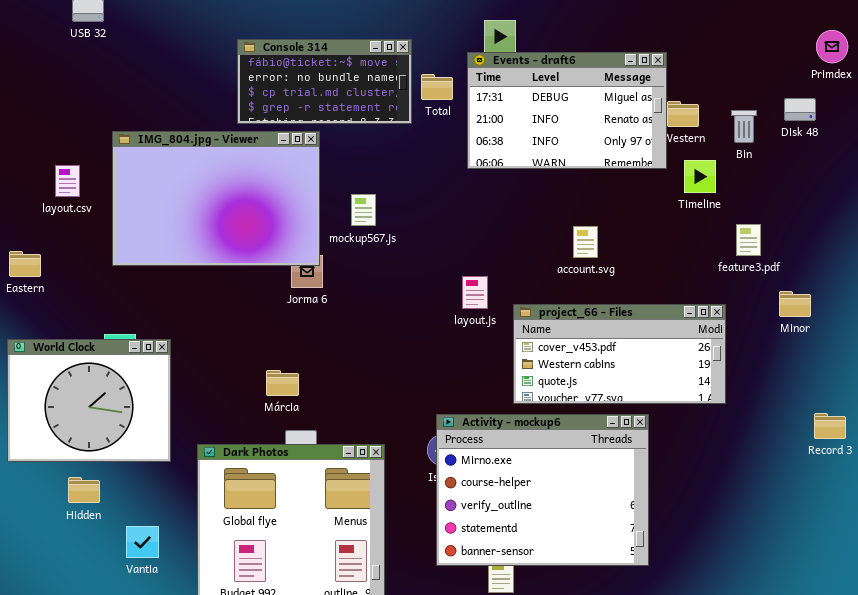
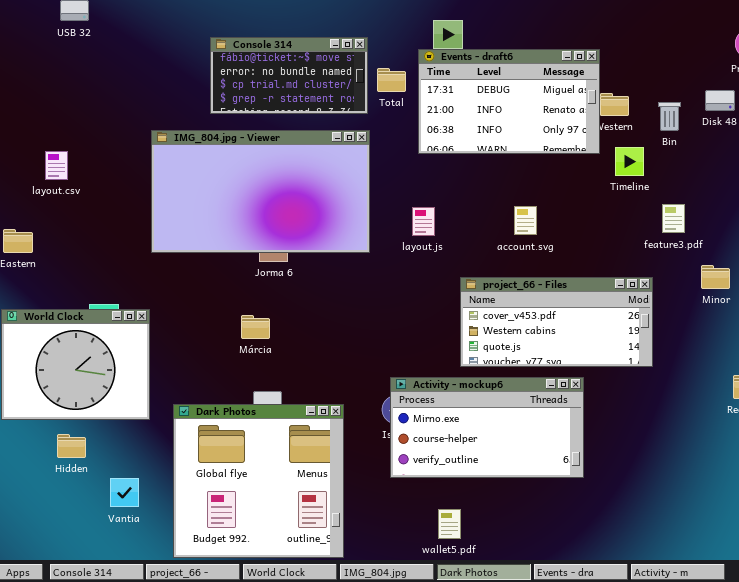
IMG_804.jpg - Viewer: [112,131,320,266] -> [151,130,370,253], moved, resized
layout.js: [462,276,488,309] -> [412,207,435,236], moved
Márcia: [266,370,299,396] -> [241,315,270,339], moved
Activity - mockup6: [436,414,649,566] -> [390,377,584,478], resized

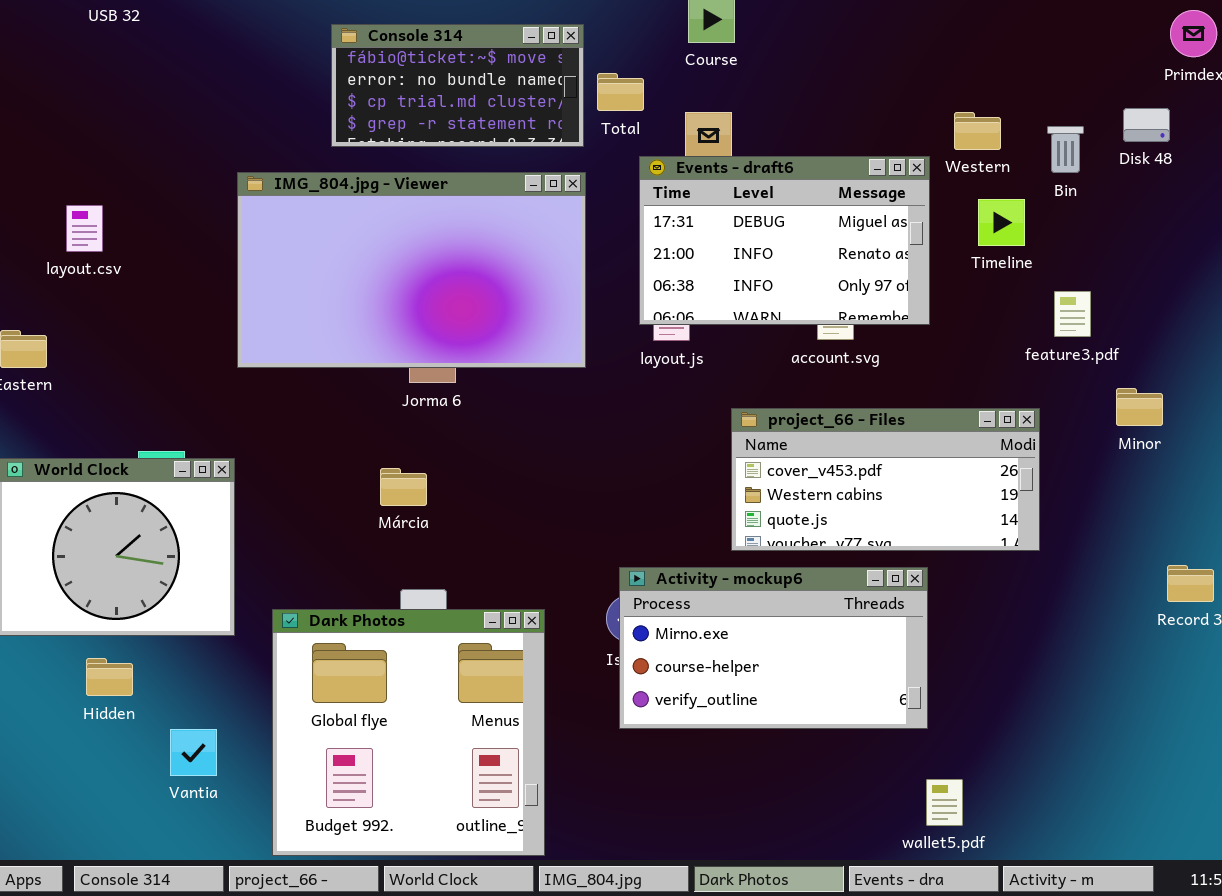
Events - draft6: [418,49,600,154] -> [639,156,930,325], moved
wallet5.pdf: [438,509,461,539] -> [926,779,963,826], moved

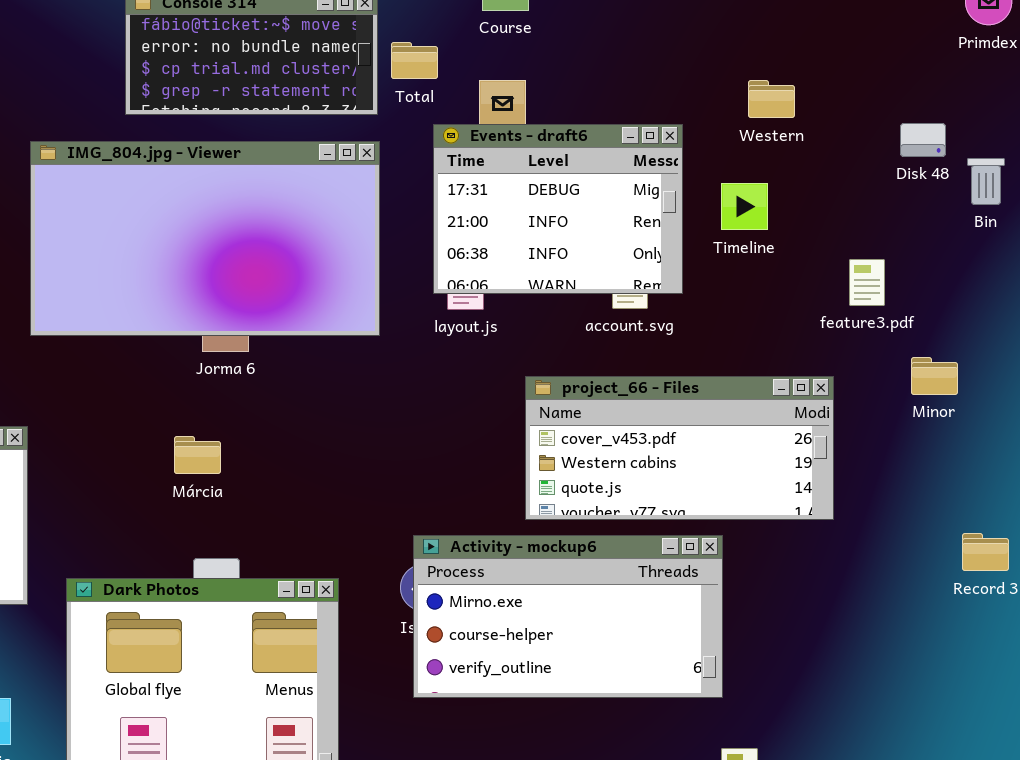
Disk 48: [1123,108,1170,142] -> [900,123,946,157], moved
Bin: [1047,126,1084,173] -> [967,158,1005,205], moved
Events - draft6: [639,156,930,325] -> [433,124,683,294], resized
Timeline: [978,199,1025,246] -> [721,183,768,230], moved

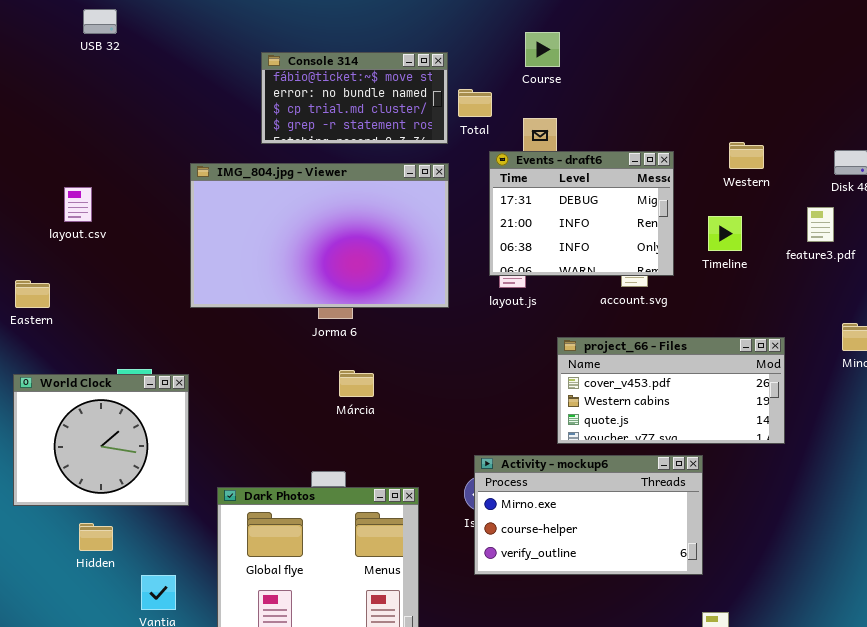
Western: [748,80,795,118] -> [729,142,764,169], moved
Timeline: [721,183,768,230] -> [708,216,742,251], moved
feature3.pdf: [849,259,885,306] -> [807,207,834,242], moved
Márcia: [174,436,221,474] -> [339,370,374,397], moved

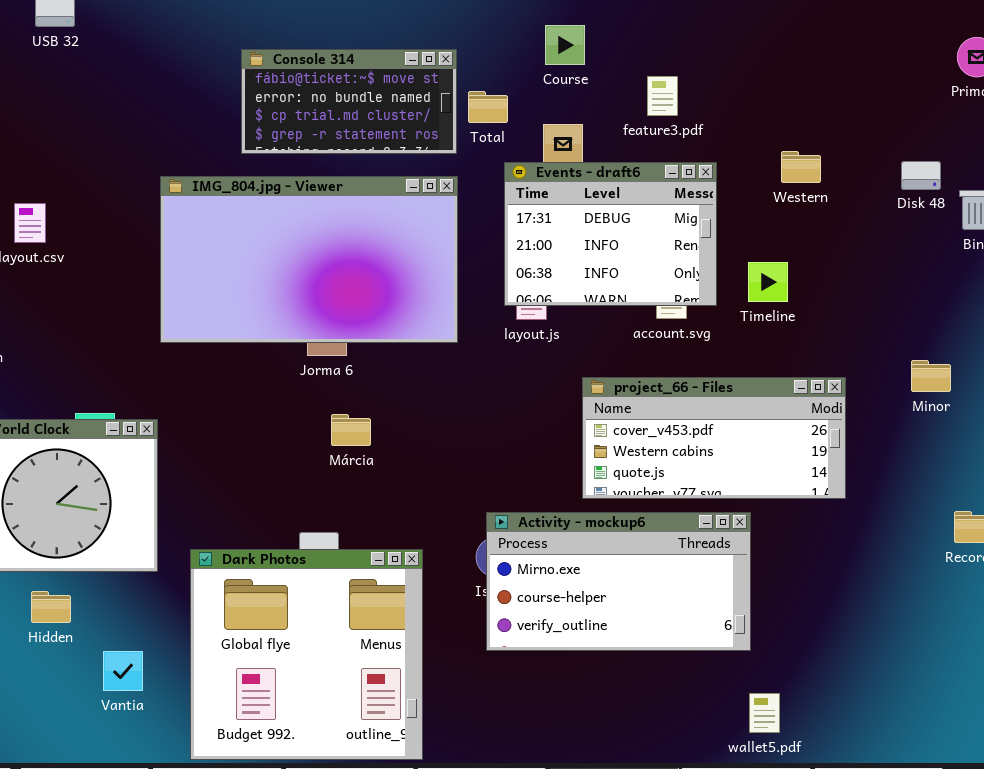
feature3.pdf: [807,207,834,242] -> [647,76,678,116], moved
Timeline: [708,216,742,251] -> [748,262,788,302], moved

